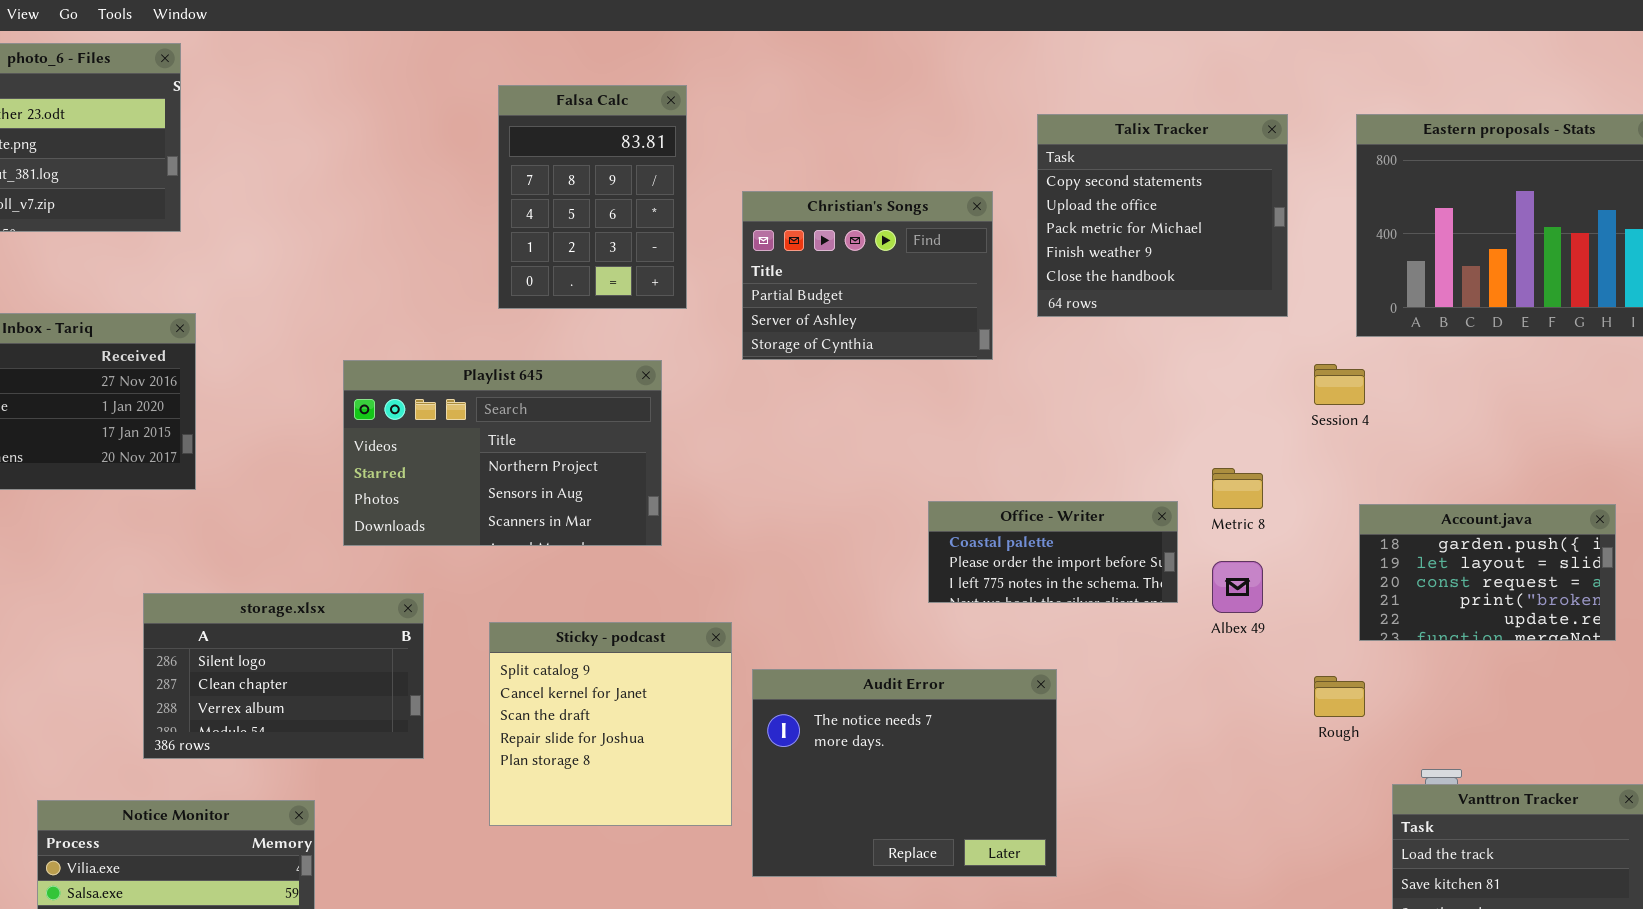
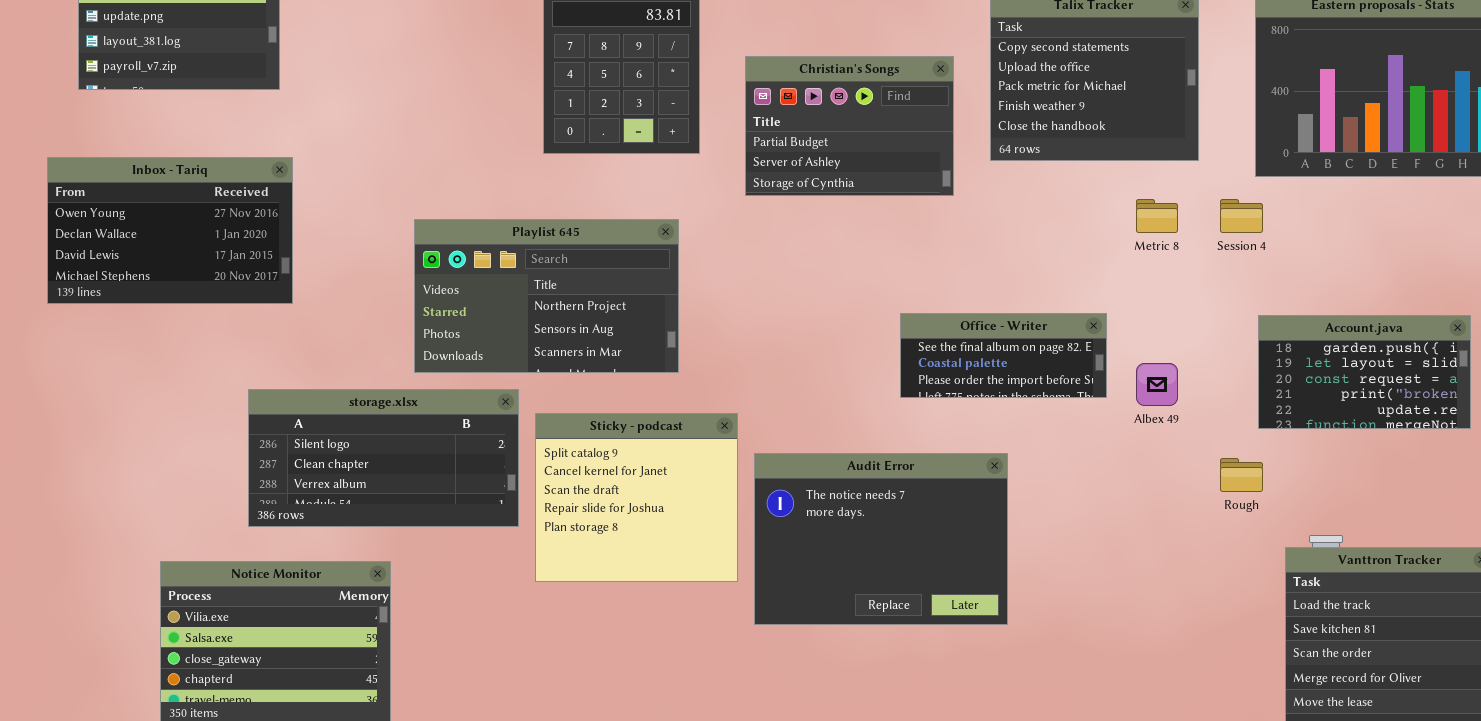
Playlist 645: [343,360,662,546] -> [414,219,679,373], moved
Metric 8: [1212,468,1263,509] -> [1136,199,1178,233], moved
Office - Writer: [928,501,1178,603] -> [900,313,1107,398], scrolled up 1 row
storage.xlsx: [143,593,424,759] -> [248,389,519,527], resized

